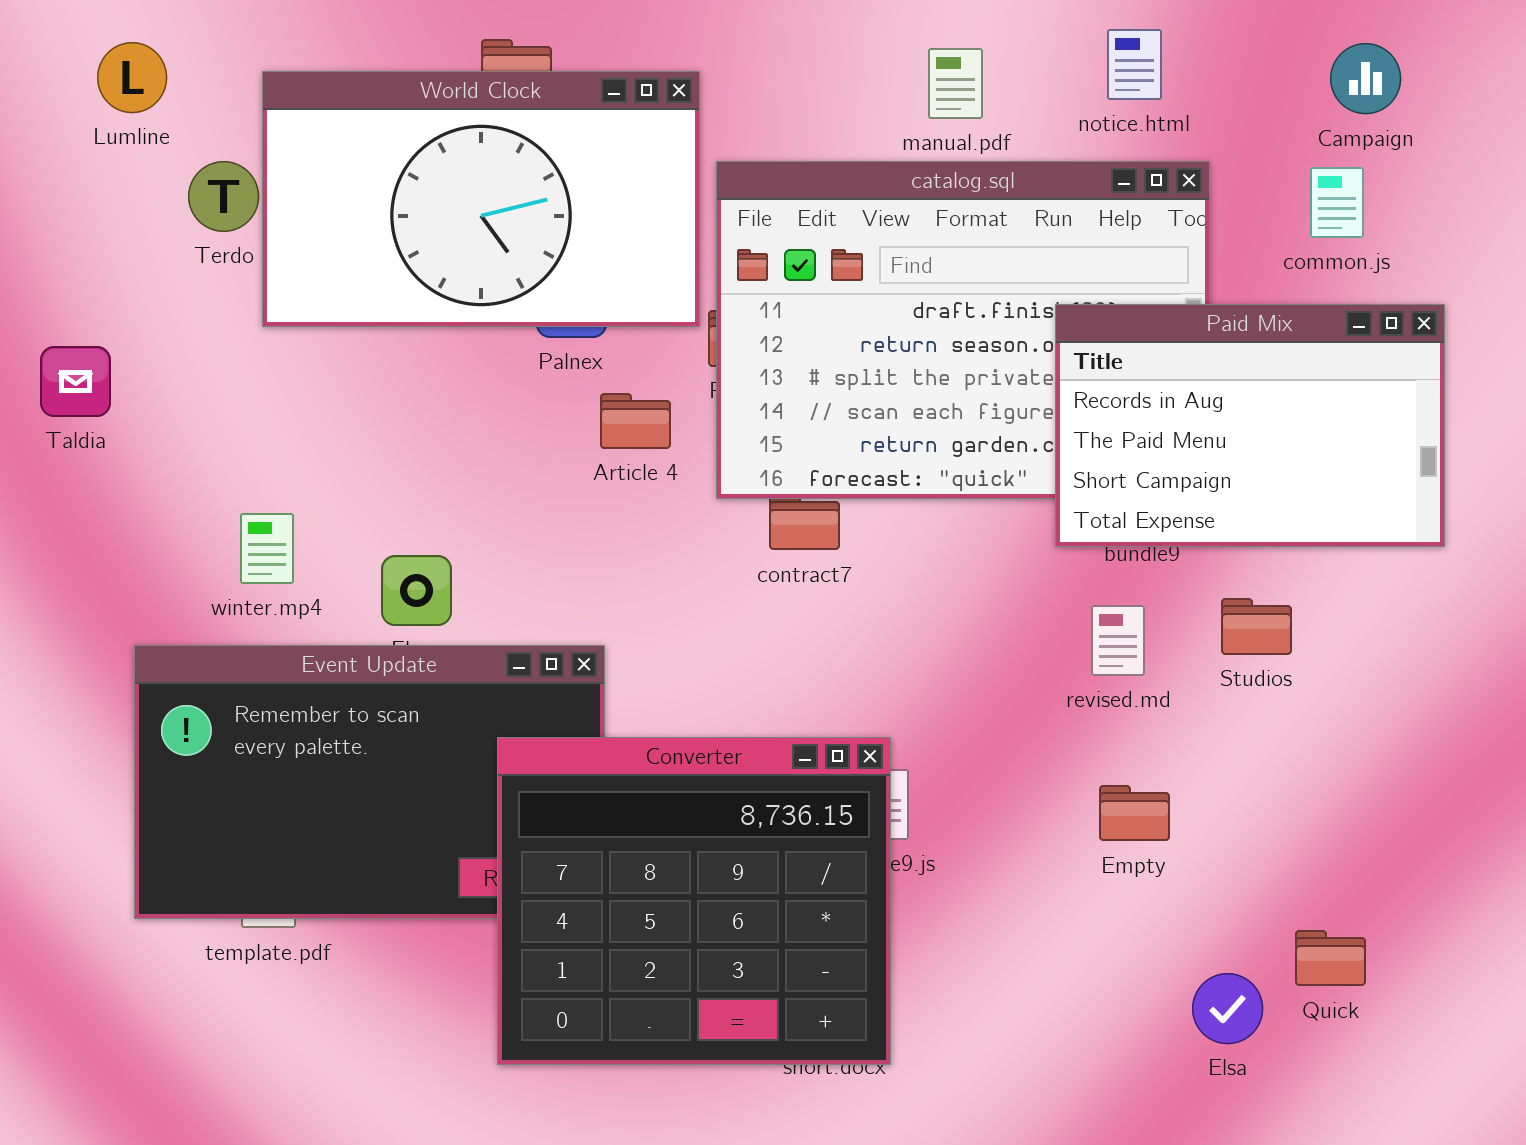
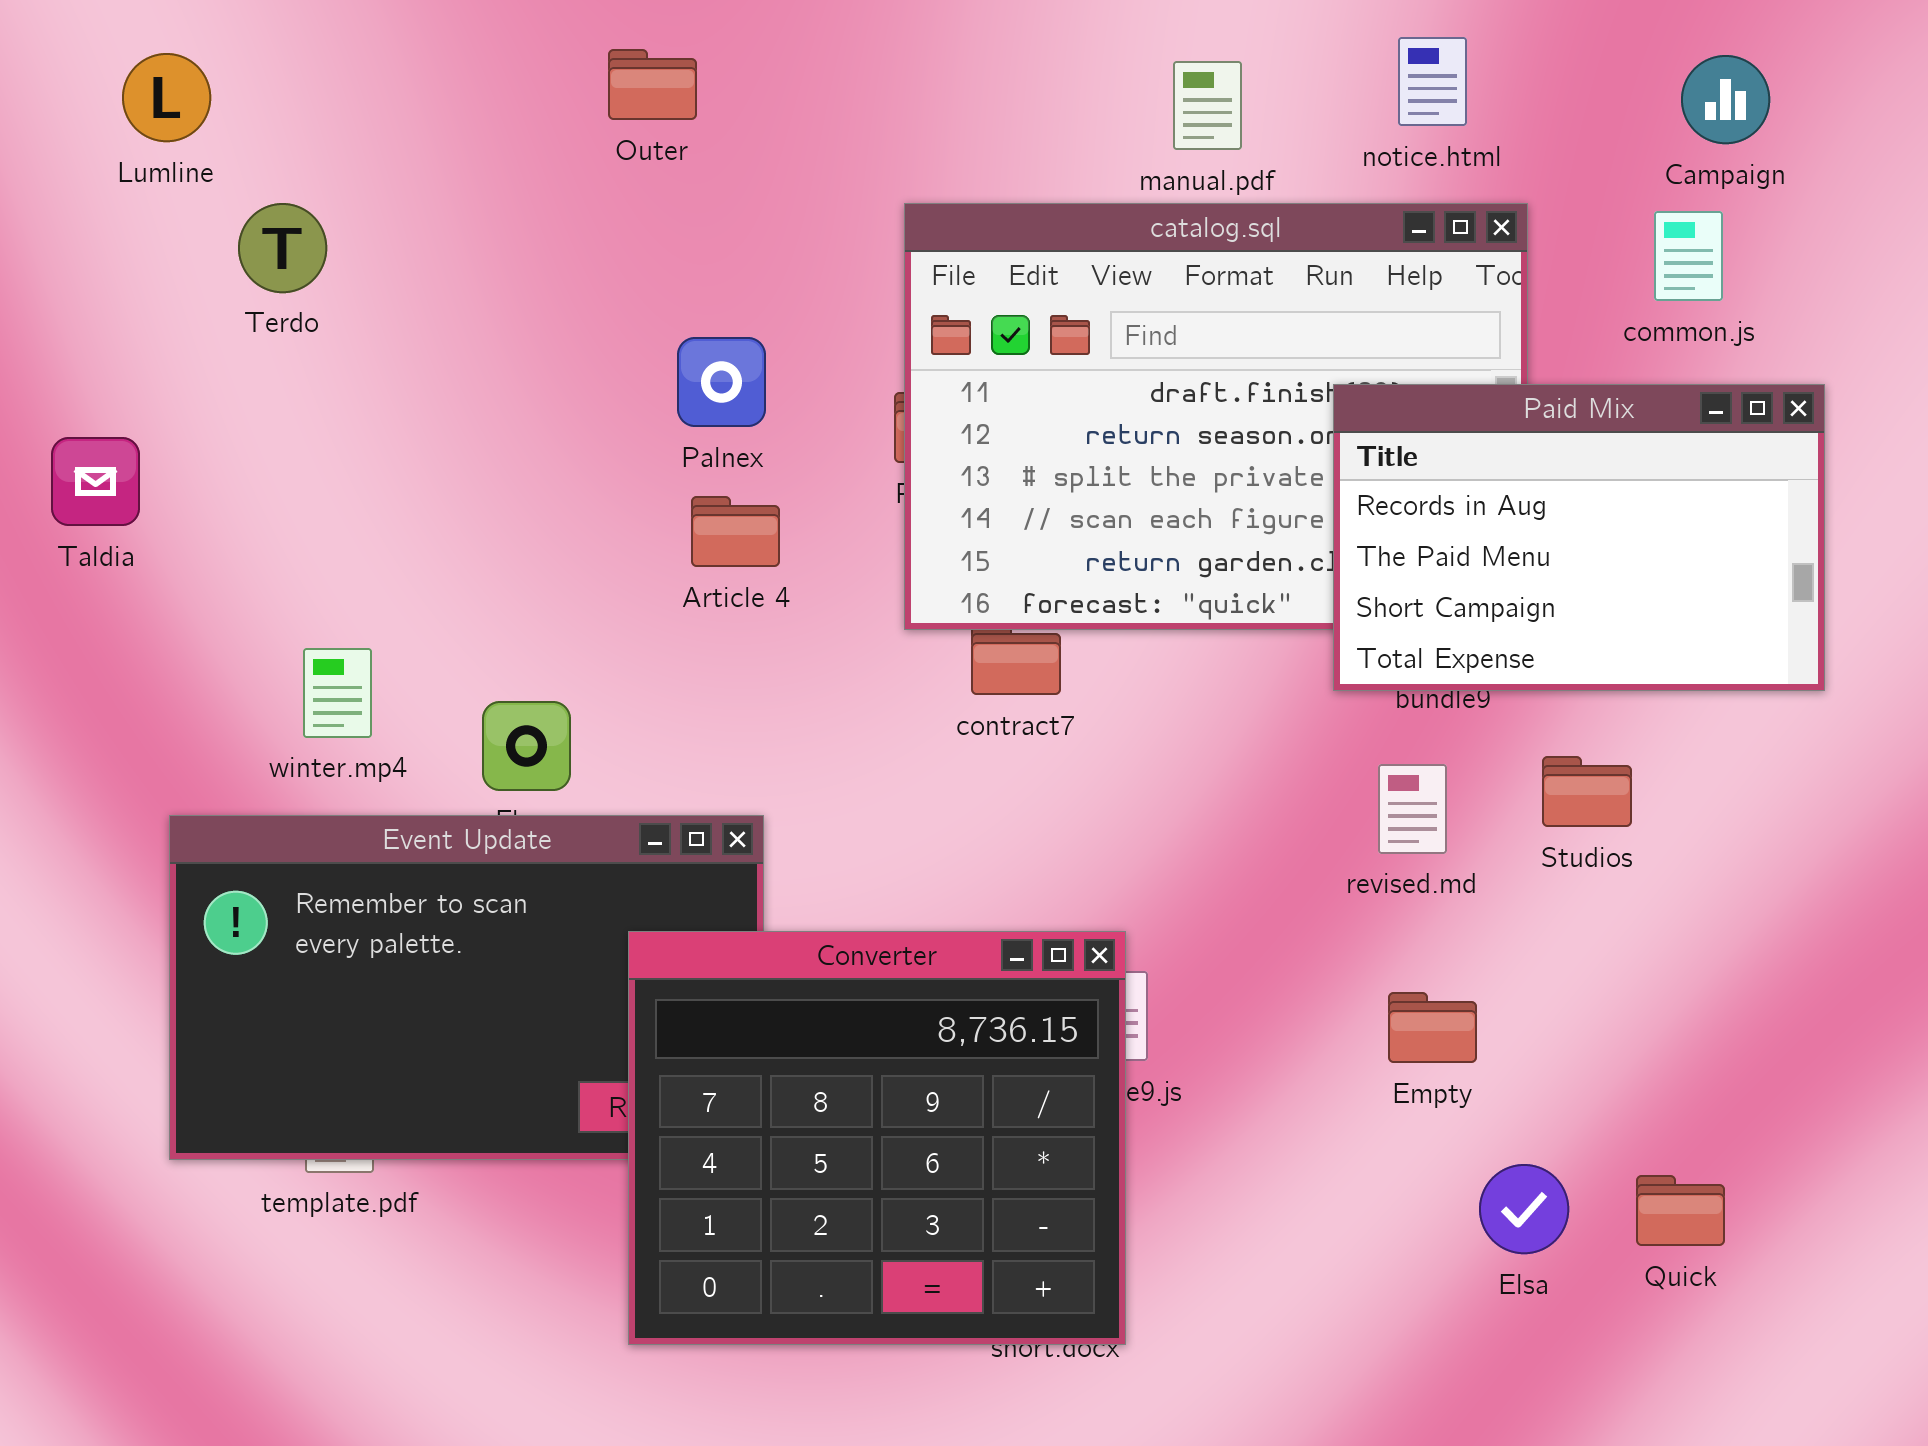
World Clock: [262,71,700,327] -> none, closed
Article 4: [600,393,671,449] -> [691,496,780,567], moved
Elsa: [1192,973,1263,1044] -> [1479,1164,1569,1254], moved

